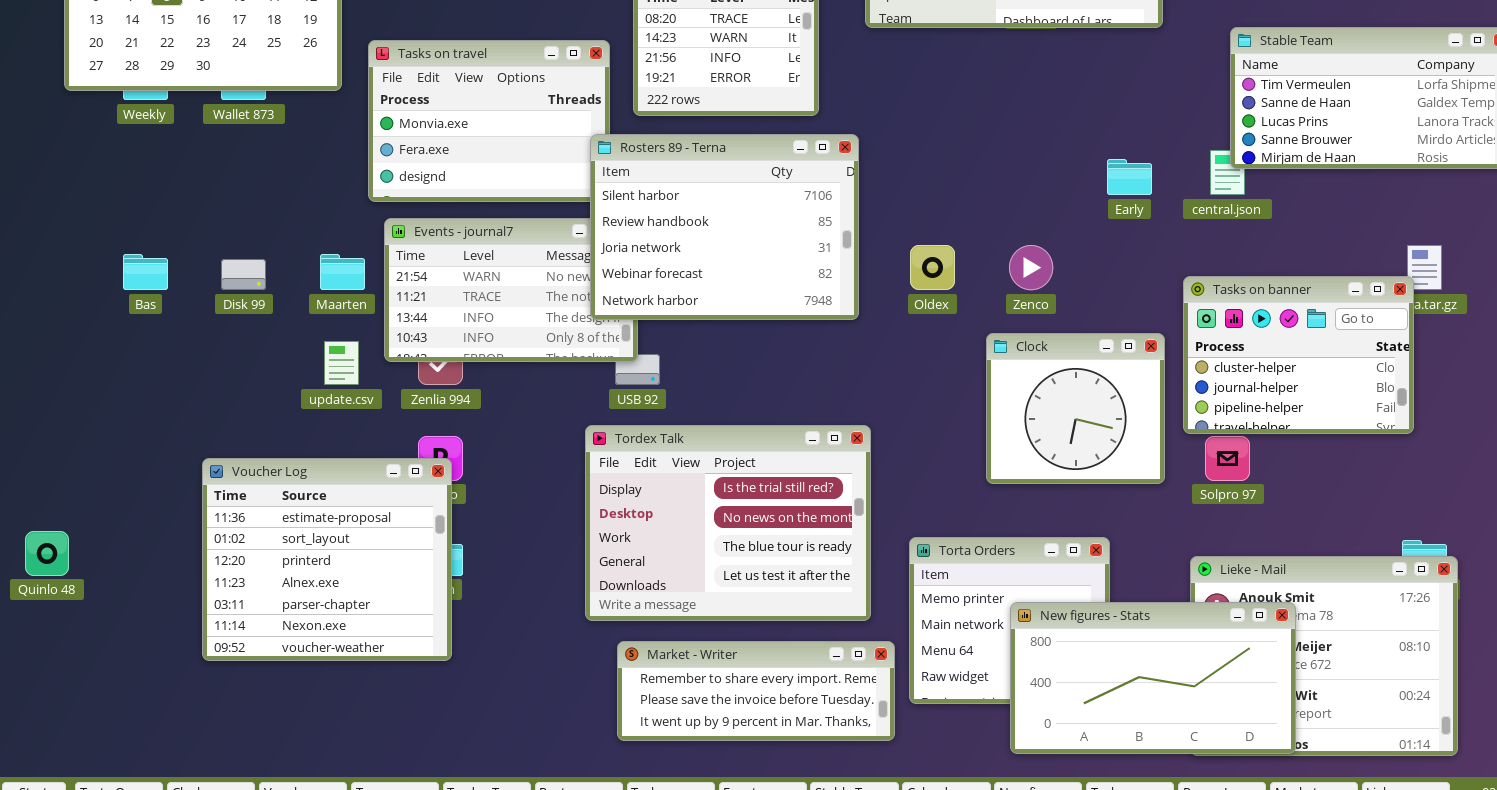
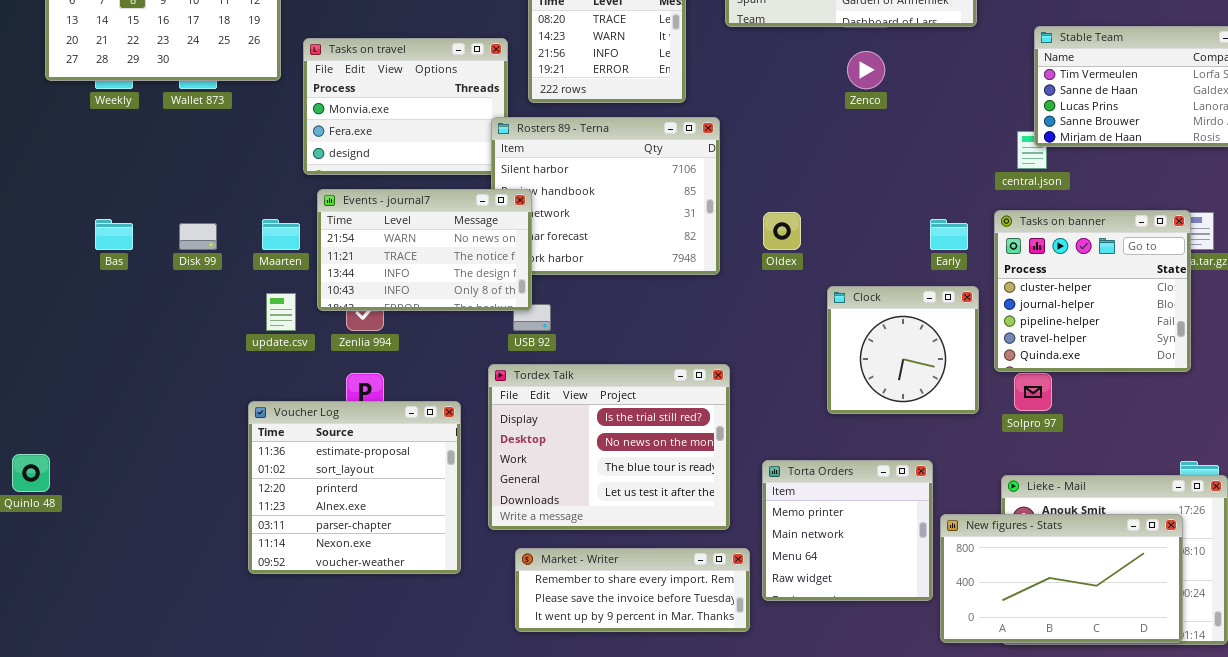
Early: [1107,159,1152,195] -> [930,219,968,250], moved
Events - journal7: [384,218,638,362] -> [317,189,532,311], raised
Zenco: [1009,245,1053,290] -> [847,51,885,89], moved
Tasks on banner: [1183,276,1414,434] -> [994,210,1191,372], resized
Voucher Log: [202,458,452,661] -> [248,401,461,574], moved
New figures - Stats: [1010,602,1296,754] -> [940,514,1183,643], moved

